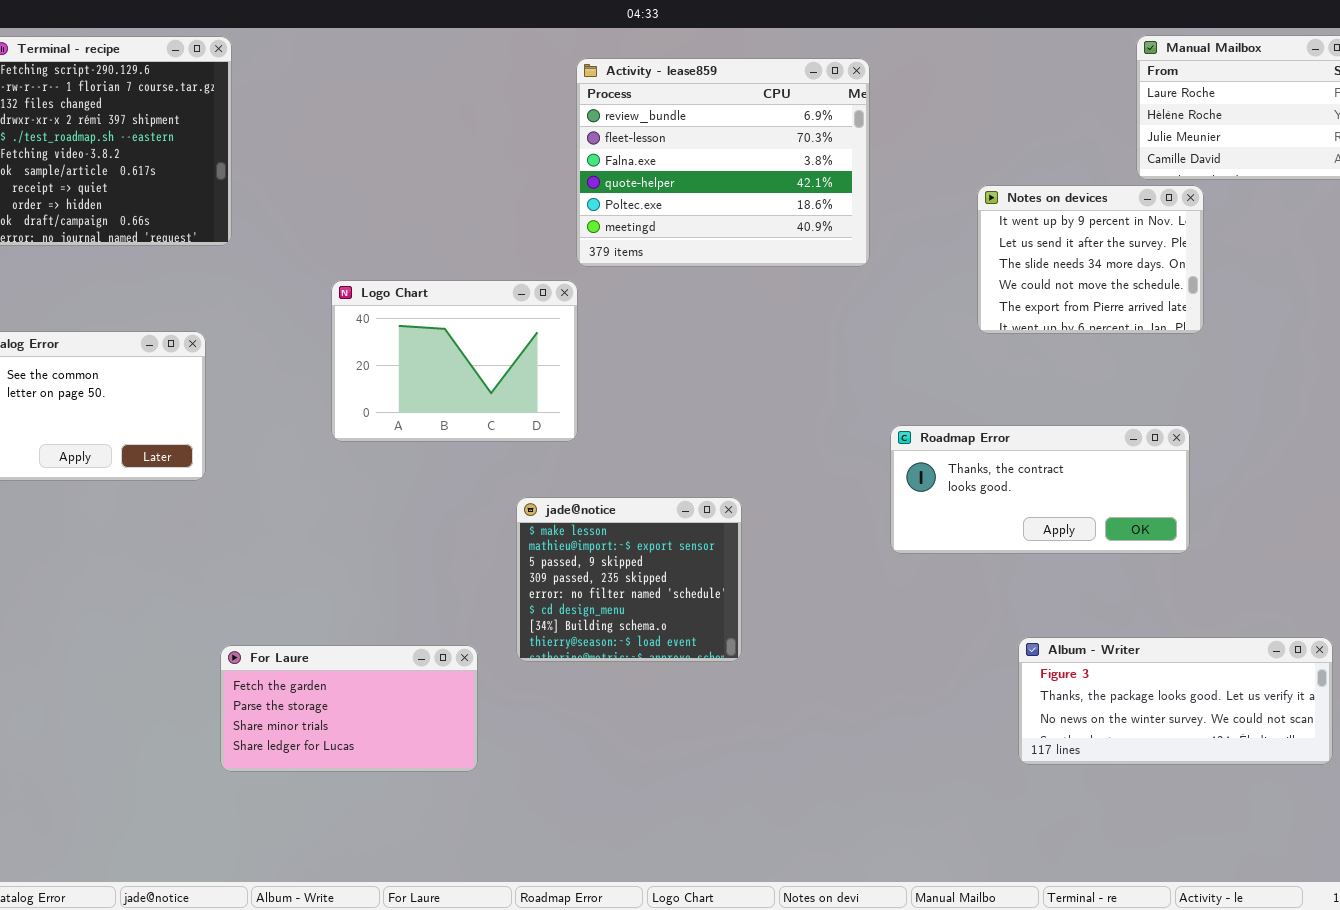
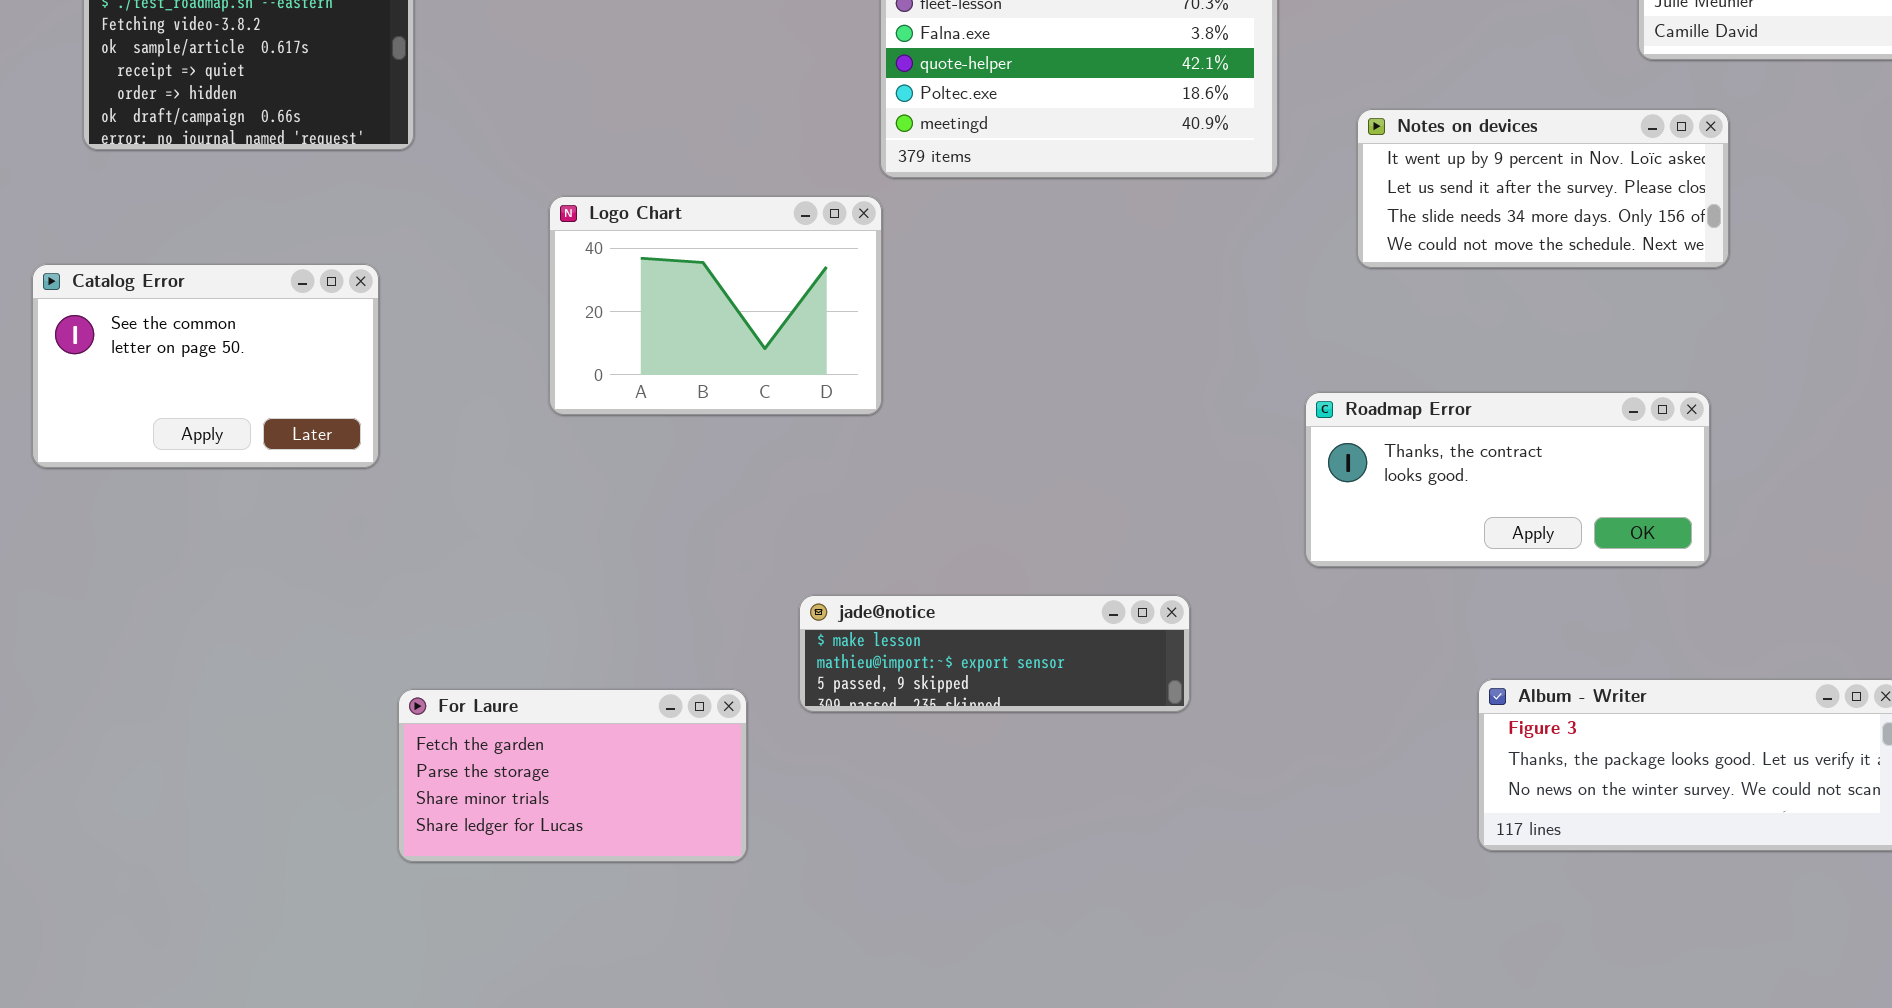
Notes on devices: [977,185,1204,334] -> [1357,109,1729,268], resized
jade@notice: [516,497,742,662] -> [799,595,1190,712], resized

